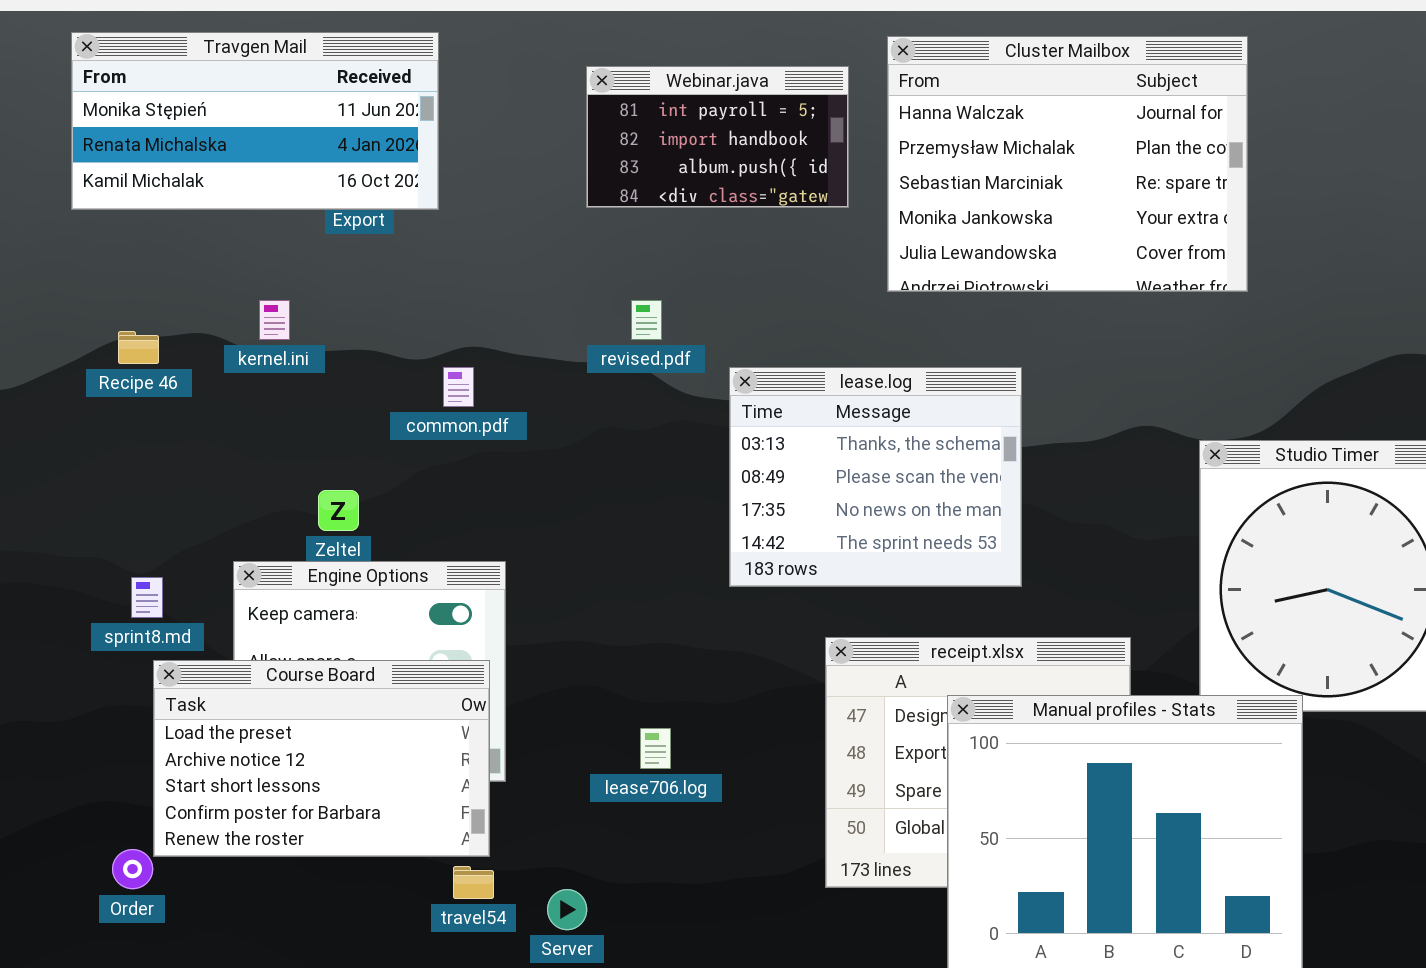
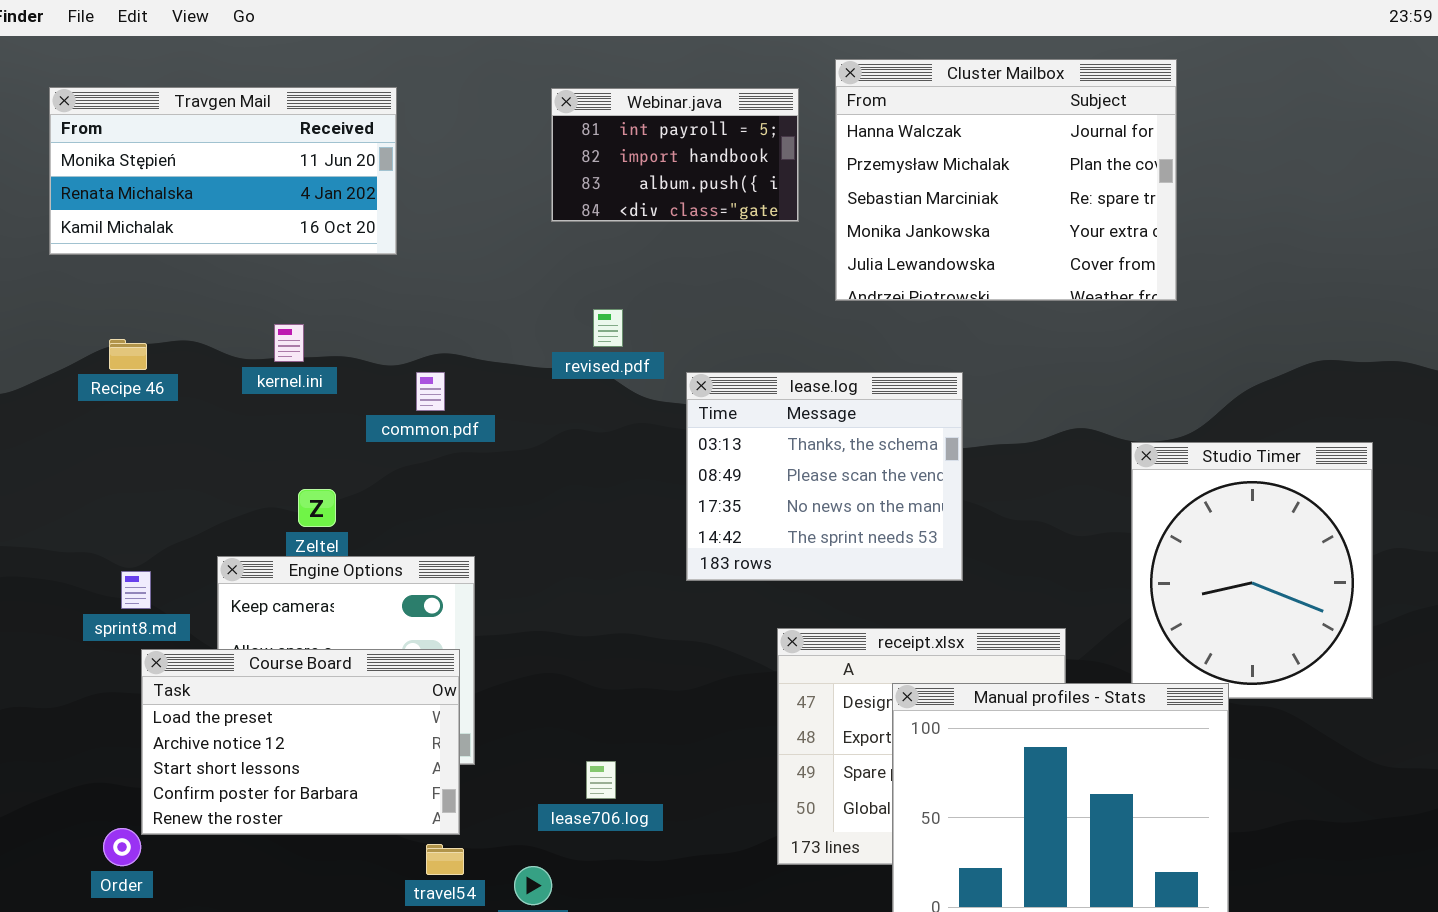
Travgen Mail: [71,32,439,210] -> [49,87,397,255], moved
kernel.ini: [259,300,290,340] -> [274,324,304,362], moved
lease706.log: [640,728,671,769] -> [586,761,616,799], moved

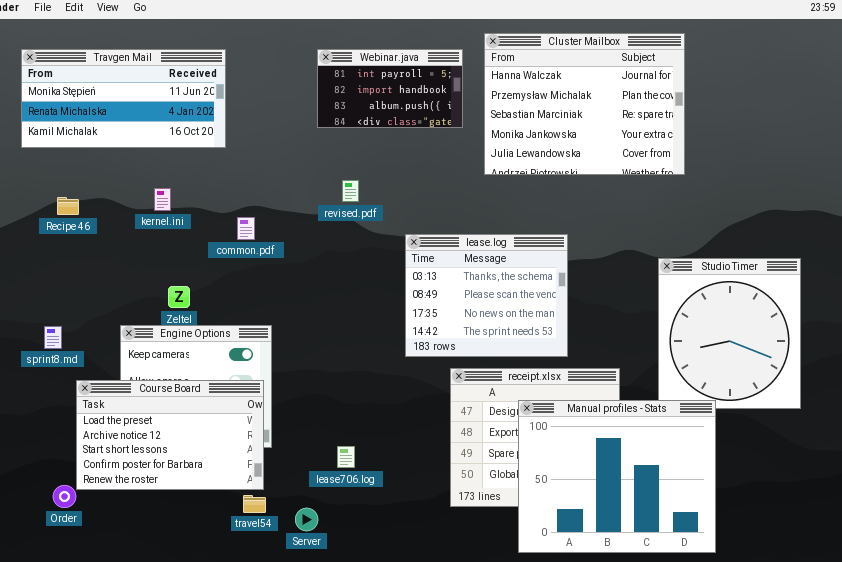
lease.log: [686,372,963,581] -> [405,234,568,357], moved
sprint8.md: [121,571,151,609] -> [44,326,62,349], moved

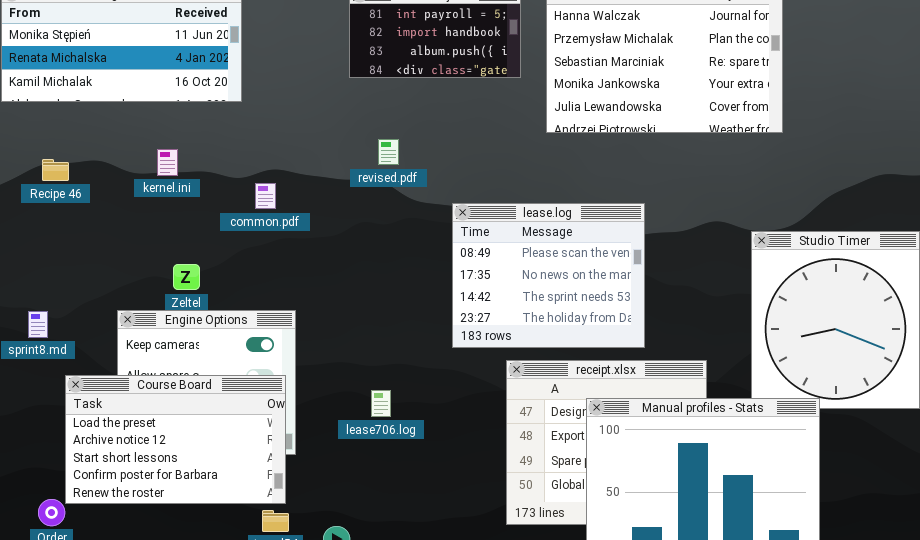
lease.log: [405,234,568,357] -> [452,203,645,348], scrolled down 1 row
lease706.log: [337,446,355,468] -> [371,390,391,417], moved

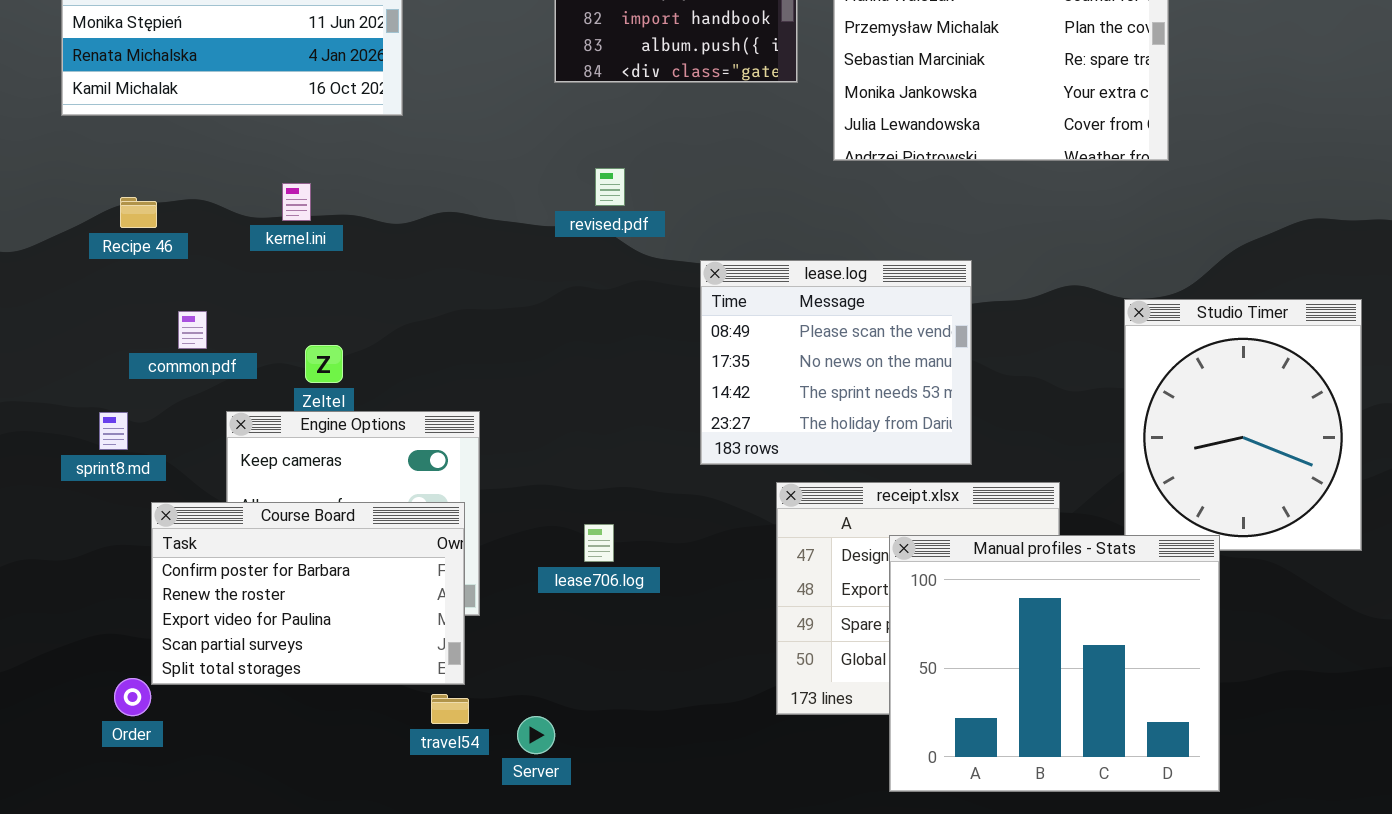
common.pdf: [255,183,276,209] -> [178,311,207,349], moved
Course Board: [65,375,286,504] -> [151,502,465,685], scrolled down 3 rows

